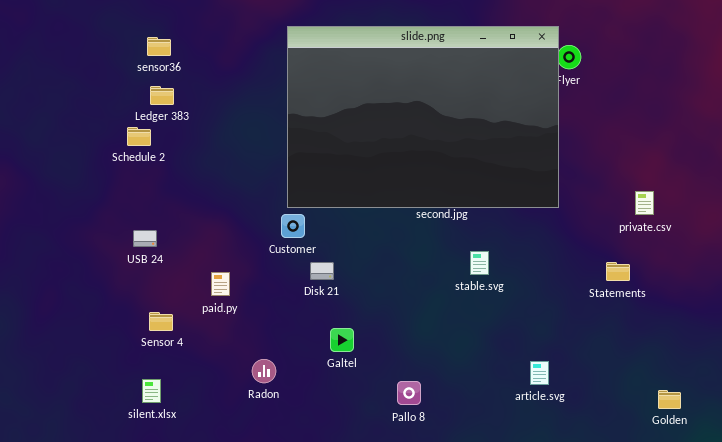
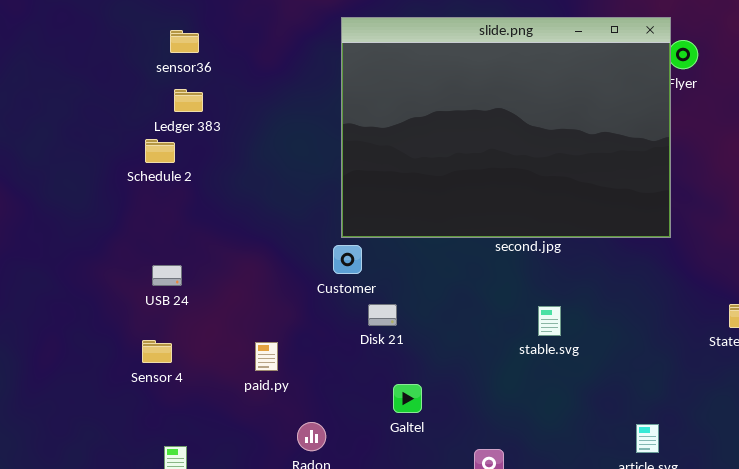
stable.svg: [470,251,489,275] -> [538,306,561,336], moved
paid.py: [211,272,230,296] -> [255,342,278,371], moved
Sensor 4: [149,312,173,331] -> [142,340,172,363], moved

